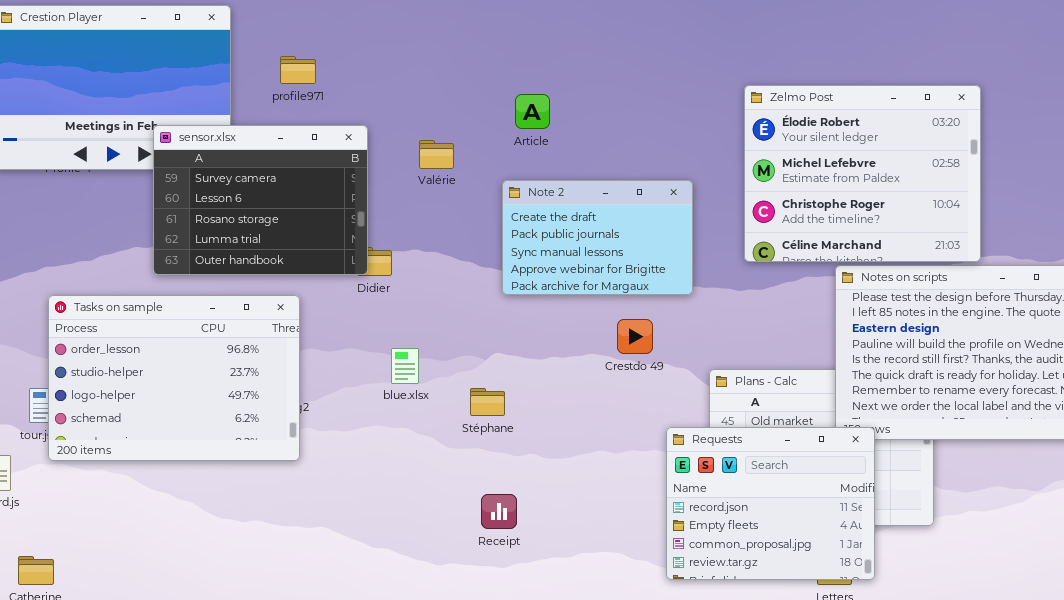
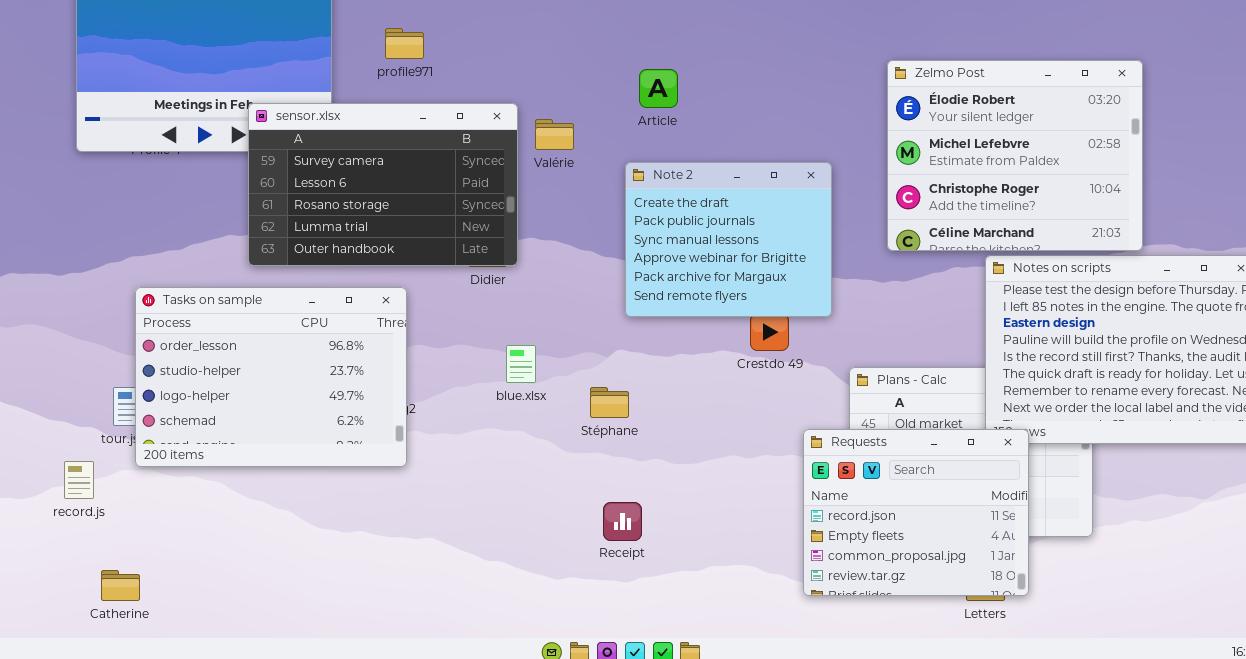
sensor.xlsx: [153,125,368,275] -> [248,103,518,266], resized
Note 2: [502,180,693,295] -> [625,162,832,317], resized

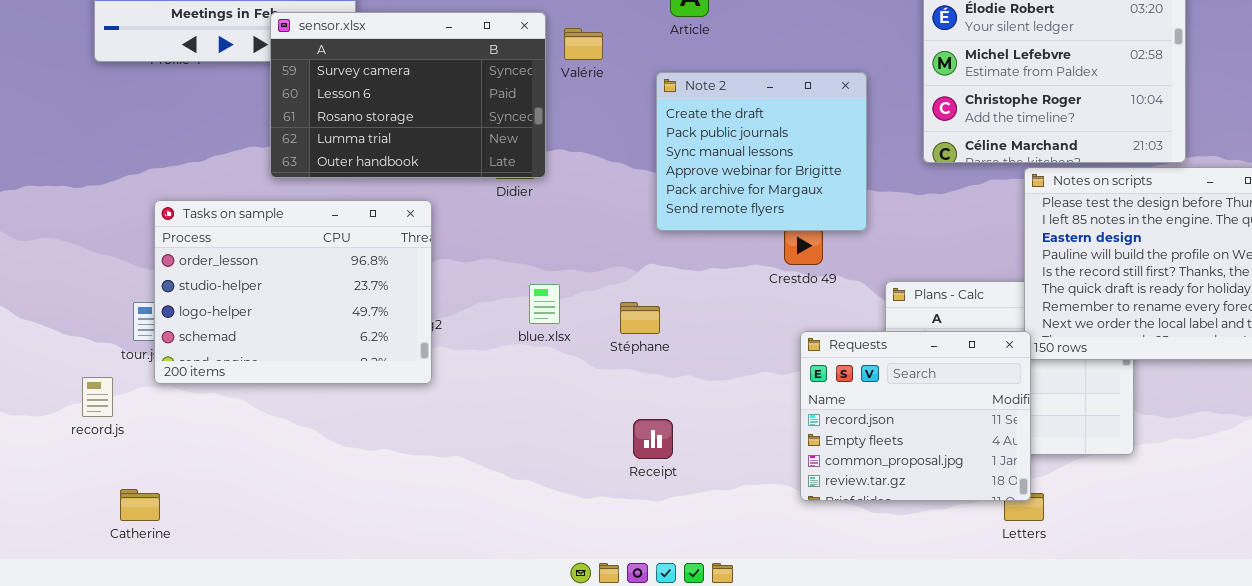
blue.xlsx: [506,345,536,383] -> [529,284,560,324], moved
Requests: [803,429,1029,596] -> [800,331,1031,501], moved

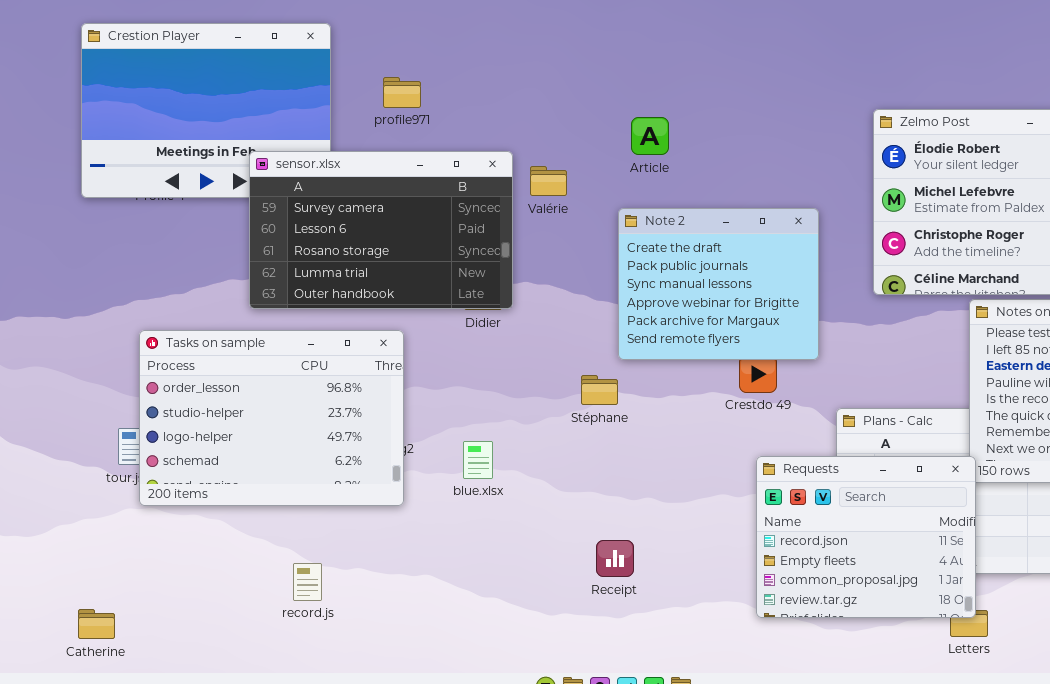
blue.xlsx: [529,284,560,324] -> [463,441,493,479], moved
Stéphane: [620,302,660,334] -> [581,375,618,405], moved
record.js: [82,377,113,417] -> [293,563,322,601], moved
Catherine: [120,489,160,521] -> [78,609,115,639], moved

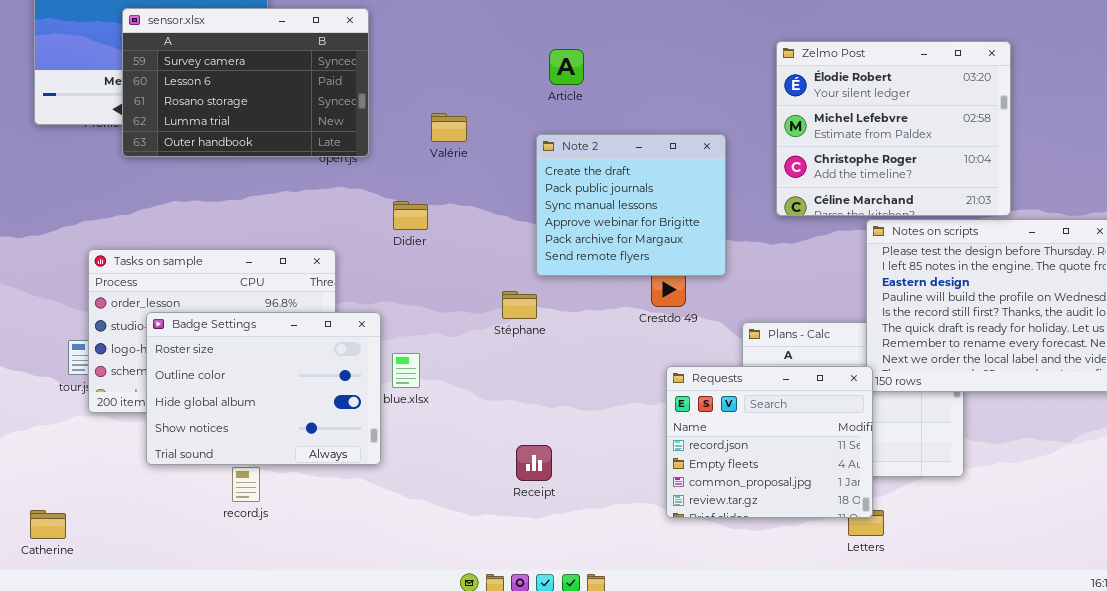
sensor.xlsx: [249,151,513,309] -> [122,8,369,157], moved
Valérie: [530,166,567,196] -> [431,113,467,142], moved
Badge Settings: none -> [146,312,381,465], opened

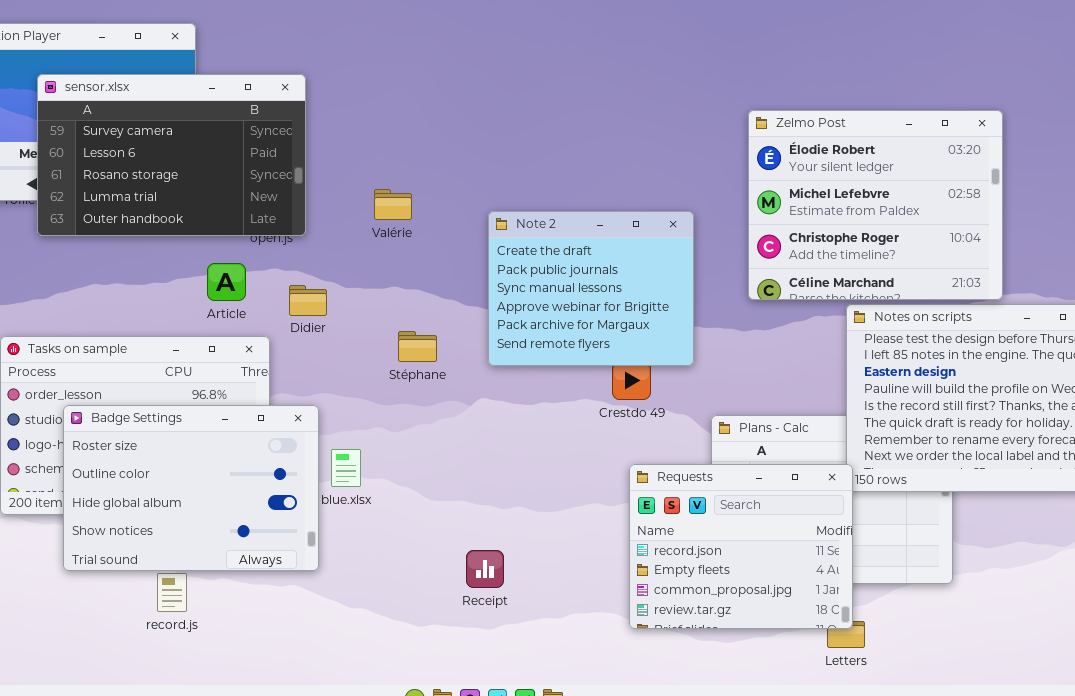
Article: [549,49,584,85] -> [207,263,246,301], moved
Didier: [393,201,428,230] -> [289,285,327,316], moved
Stéphane: [502,291,537,319] -> [398,331,437,362], moved

